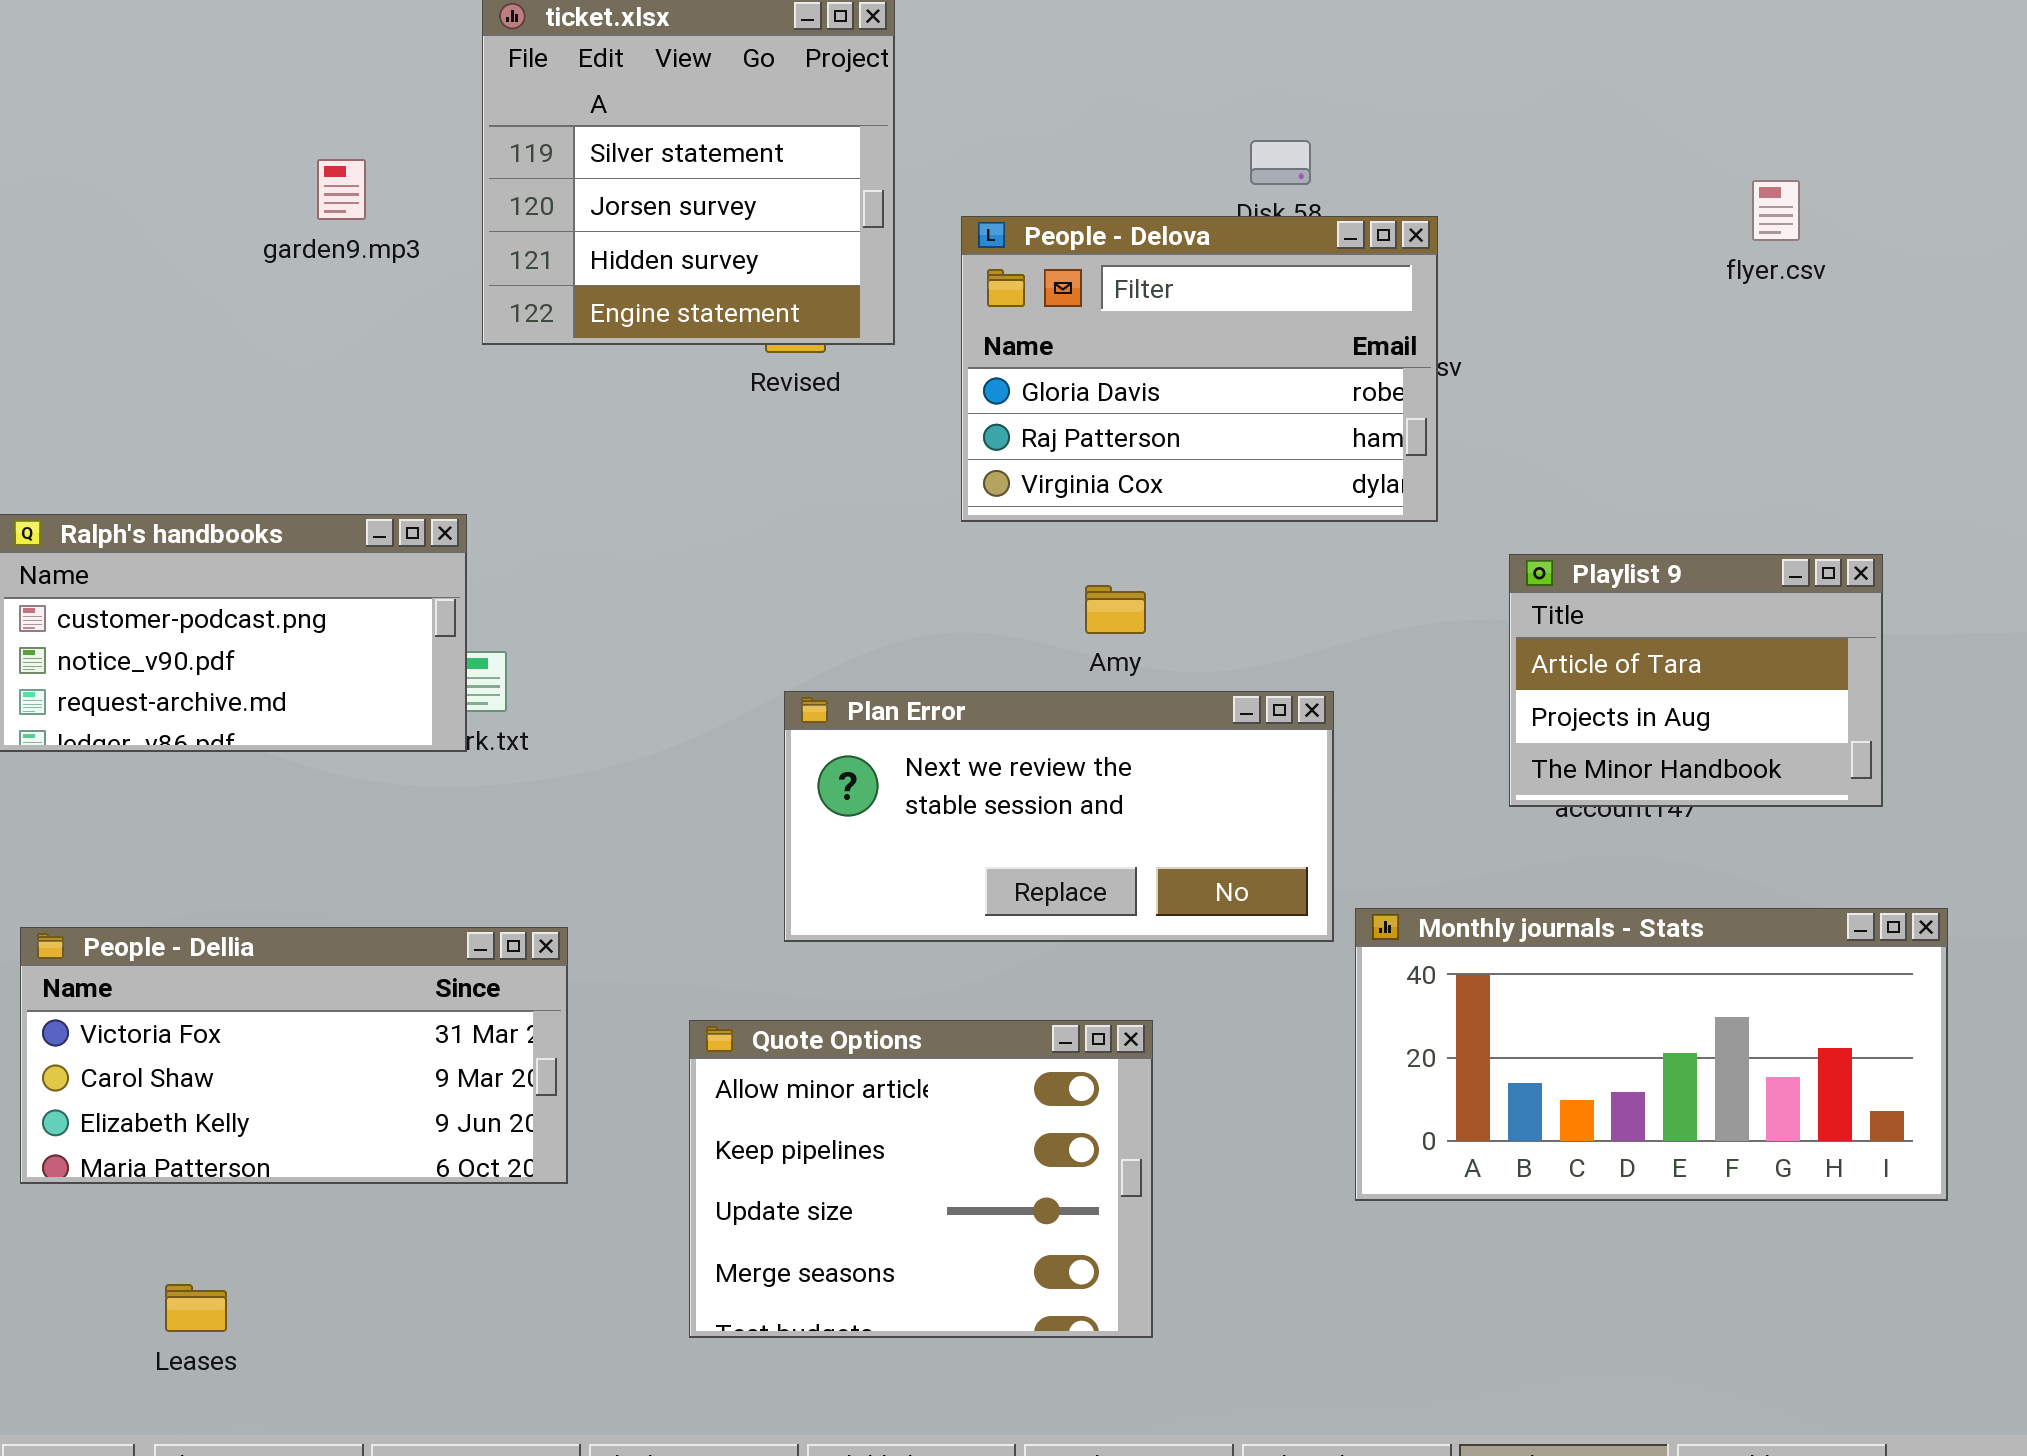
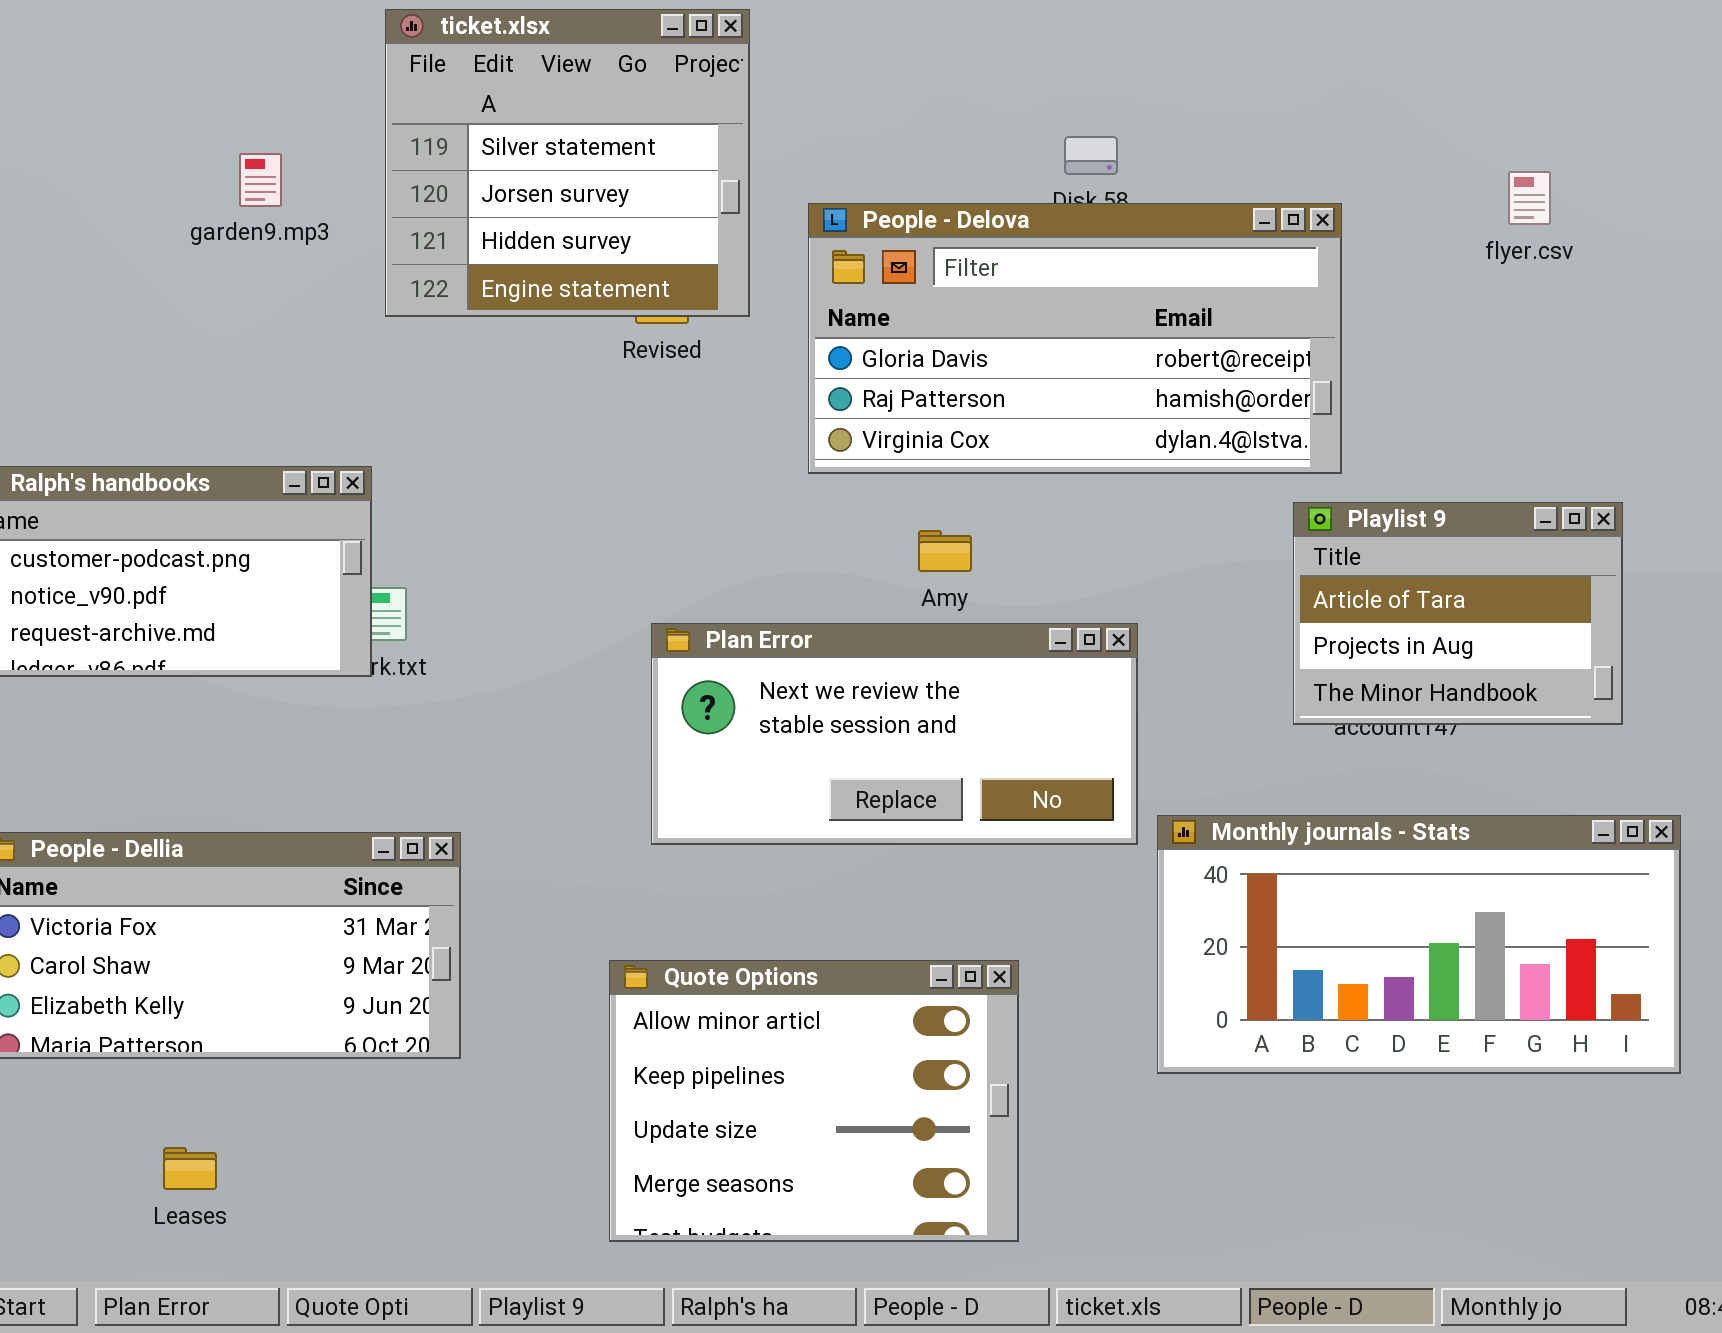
People - Delova: [961,216,1438,522] -> [808,203,1342,474], resized
Quote Options: [689,1020,1153,1338] -> [609,960,1019,1242], moved
Leases: [165,1284,227,1332] -> [163,1147,217,1190], moved

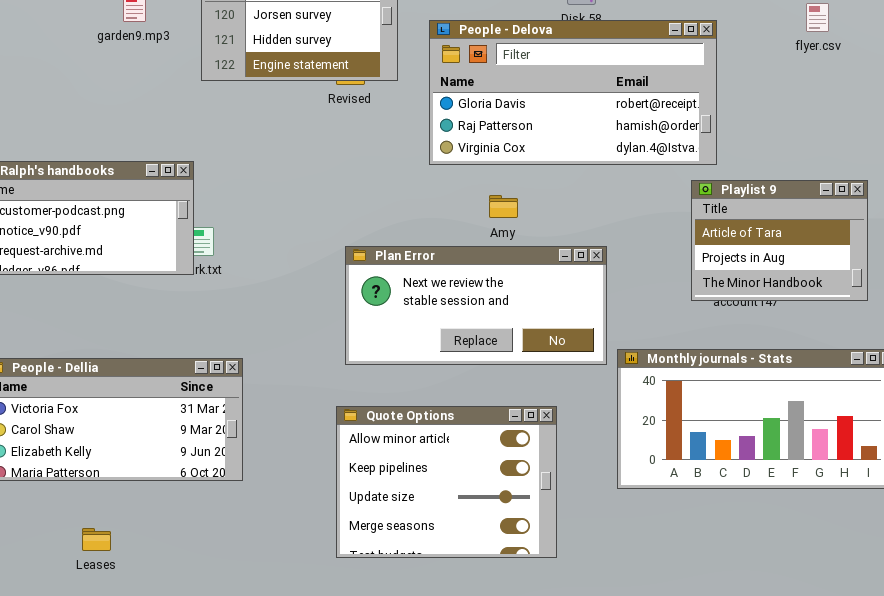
Quote Options: [609,960,1019,1242] -> [336,406,557,558], moved

